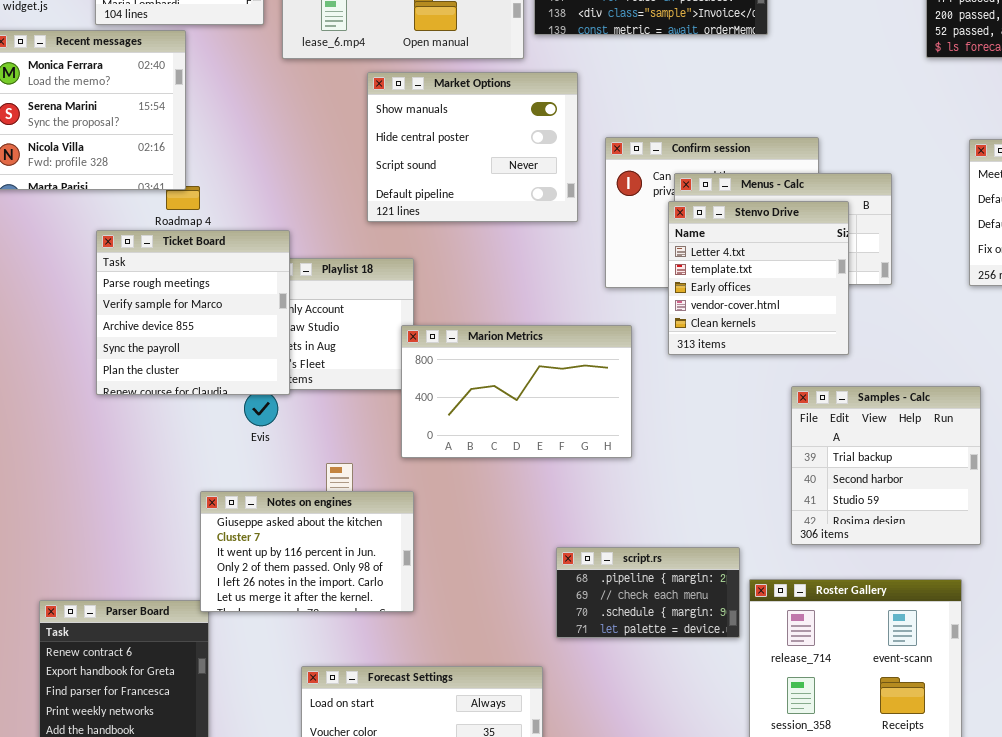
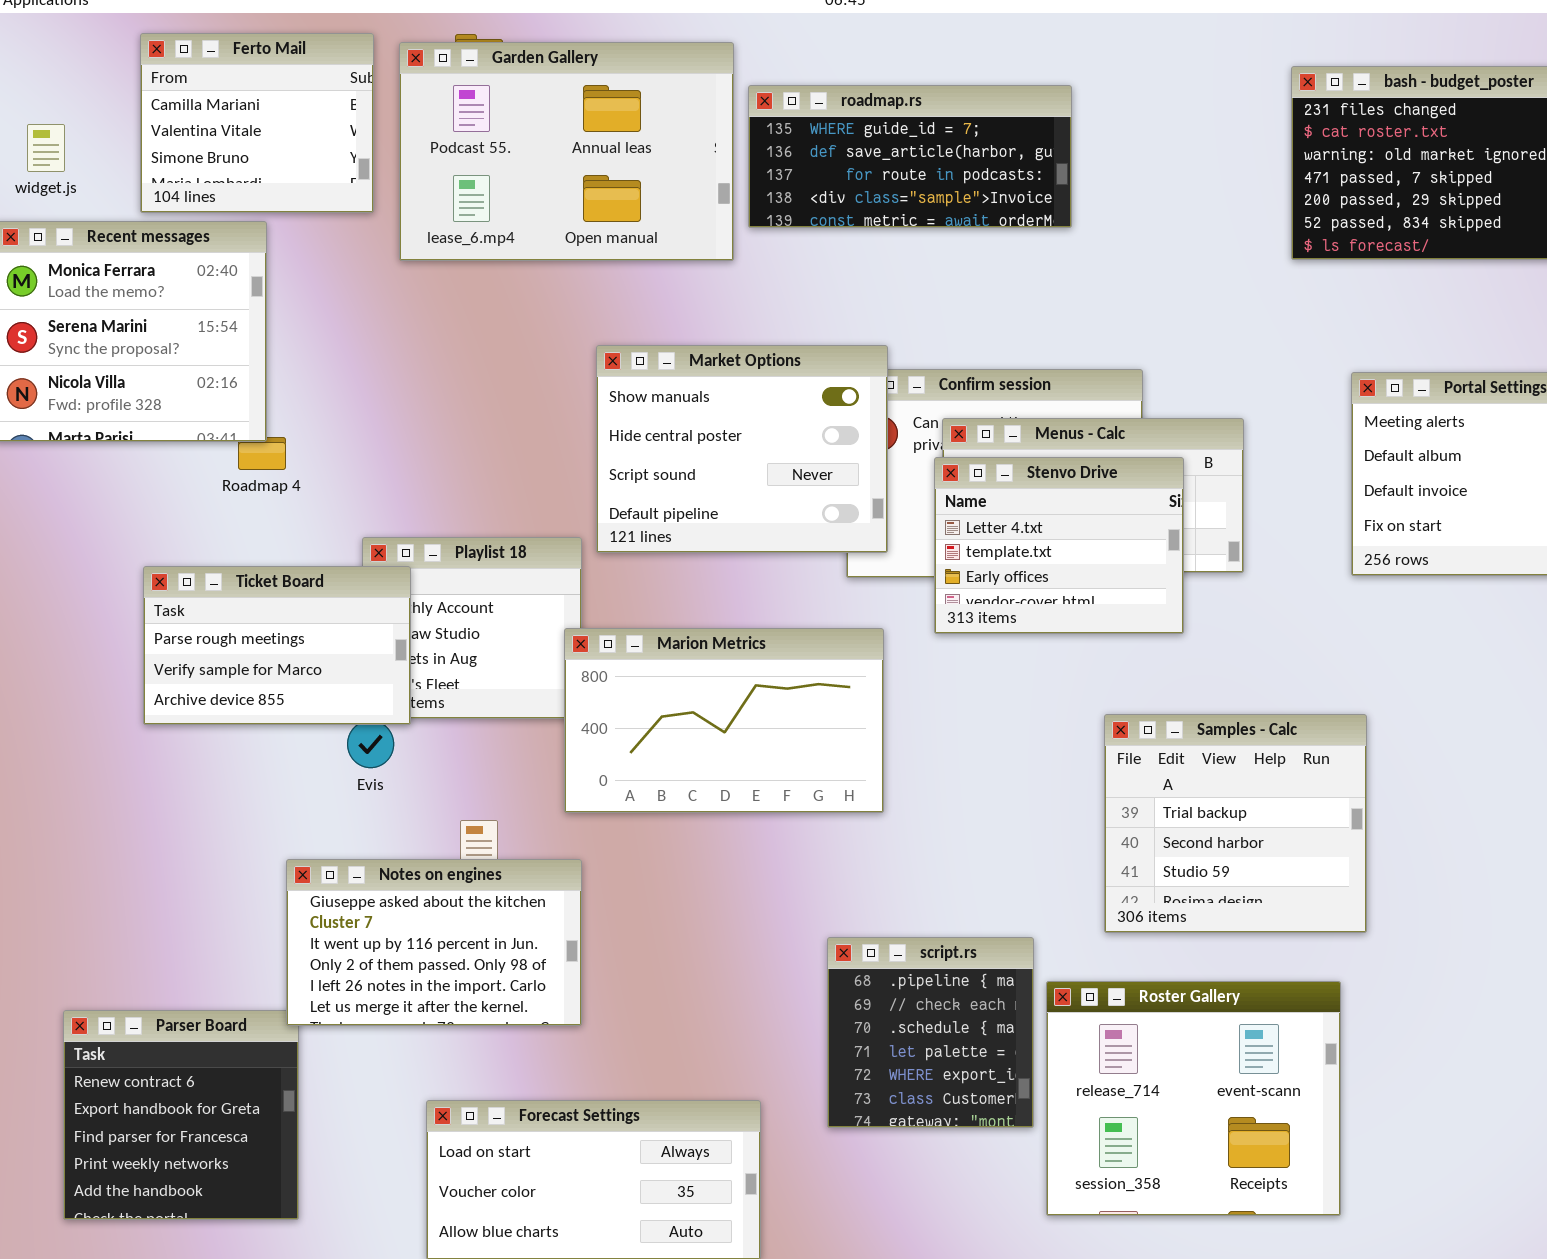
Market Options: [367,72,578,222] -> [596,345,888,553], moved
Stenvo Drive: [668,201,849,355] -> [934,457,1184,634], resized
Ticket Board: [96,230,290,395] -> [143,566,411,725], resized
script.rs: [556,547,740,638] -> [827,937,1034,1128], resized

